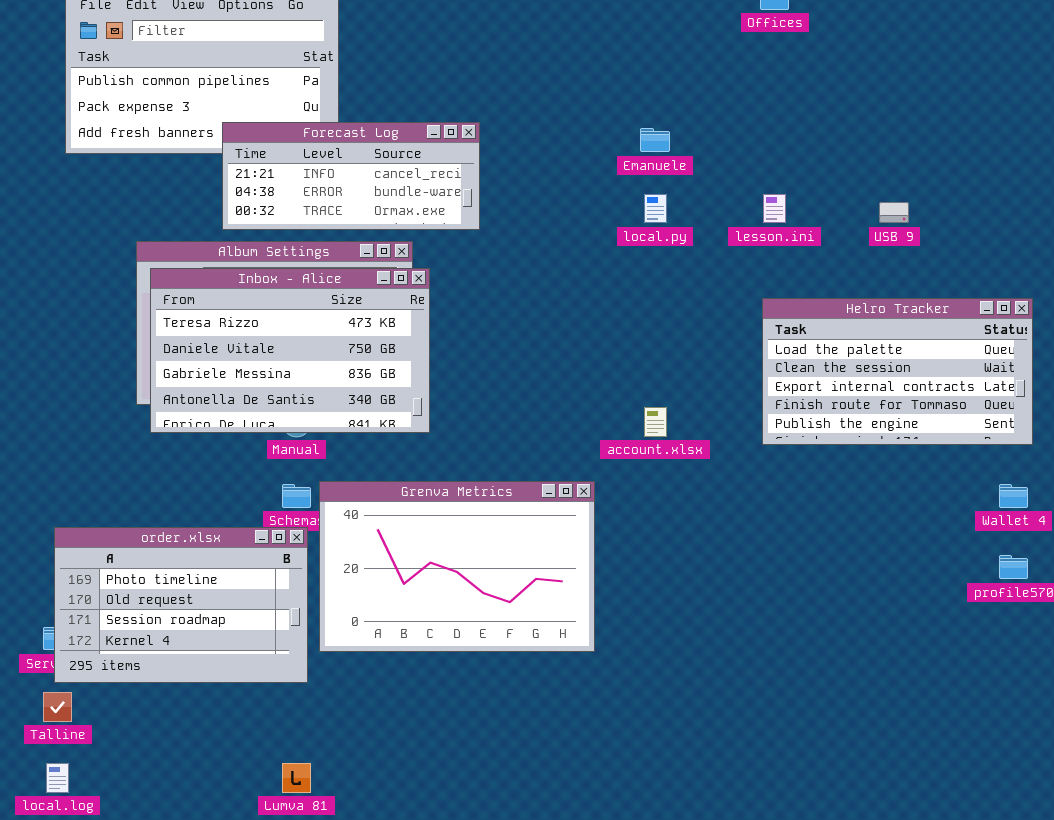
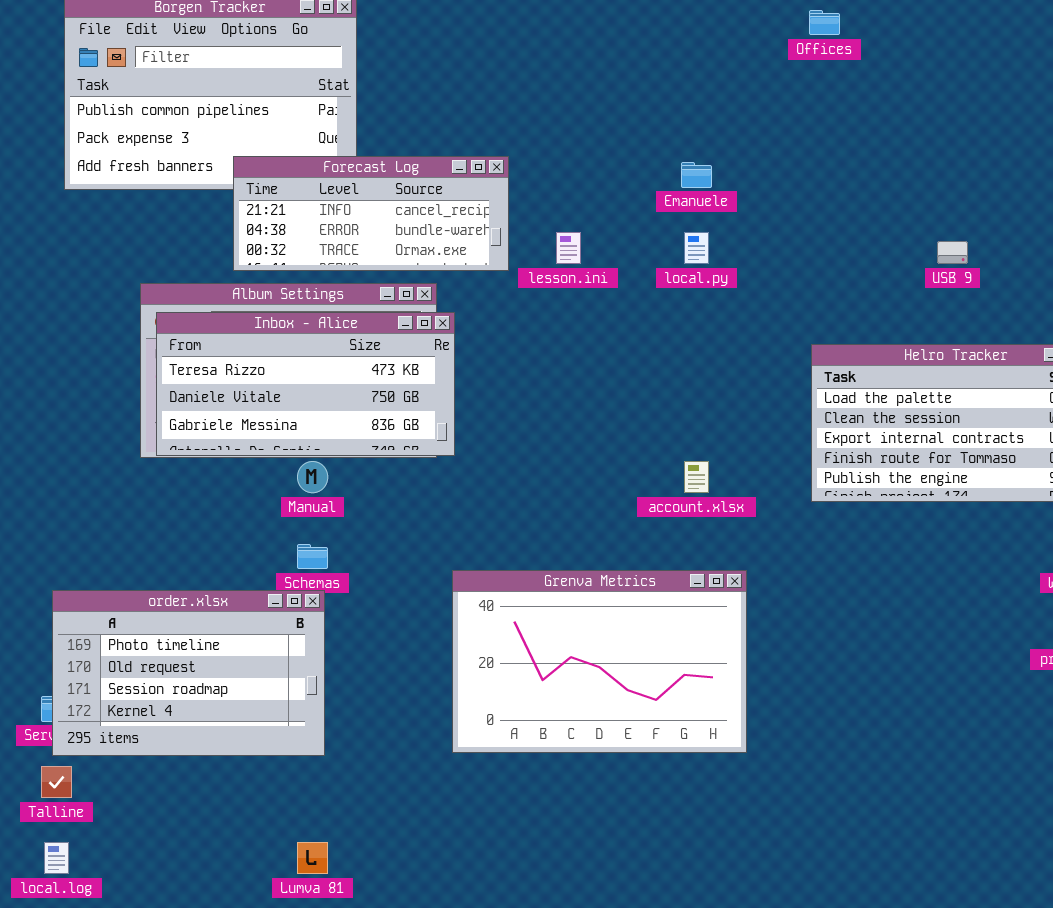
lesson.ini: [763,194,786,223] -> [556,232,581,264], moved
Inbox - Alice: [150,268,430,433] -> [156,312,455,456], resized
Grenva Metrics: [319,481,595,652] -> [452,570,747,753], moved

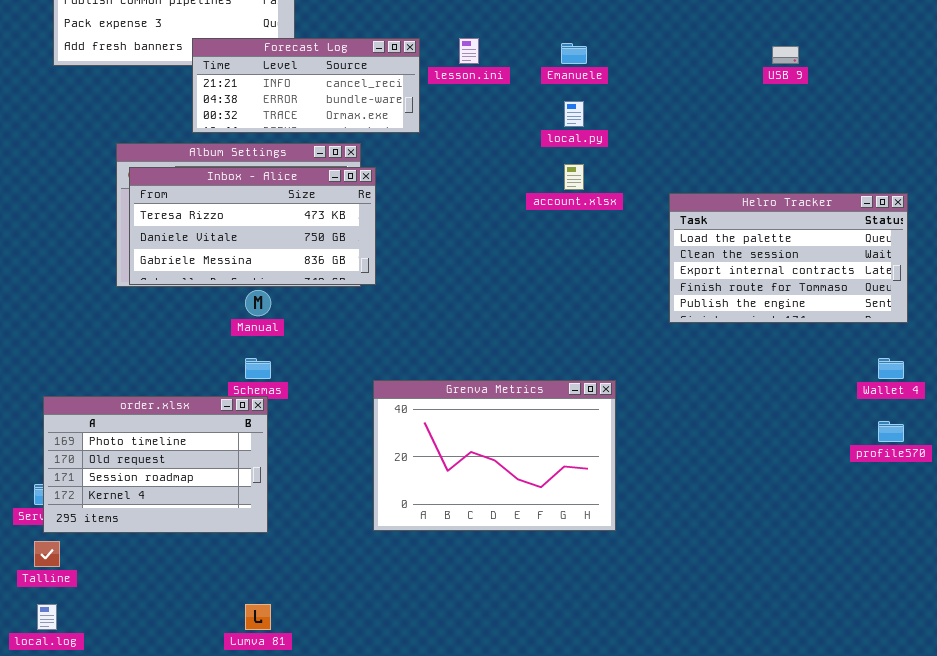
lesson.ini: [556,232,581,264] -> [459,38,479,64], moved
USB 9: [937,241,968,264] -> [772,46,799,64], moved
account.xlsx: [684,461,709,493] -> [564,164,584,190], moved

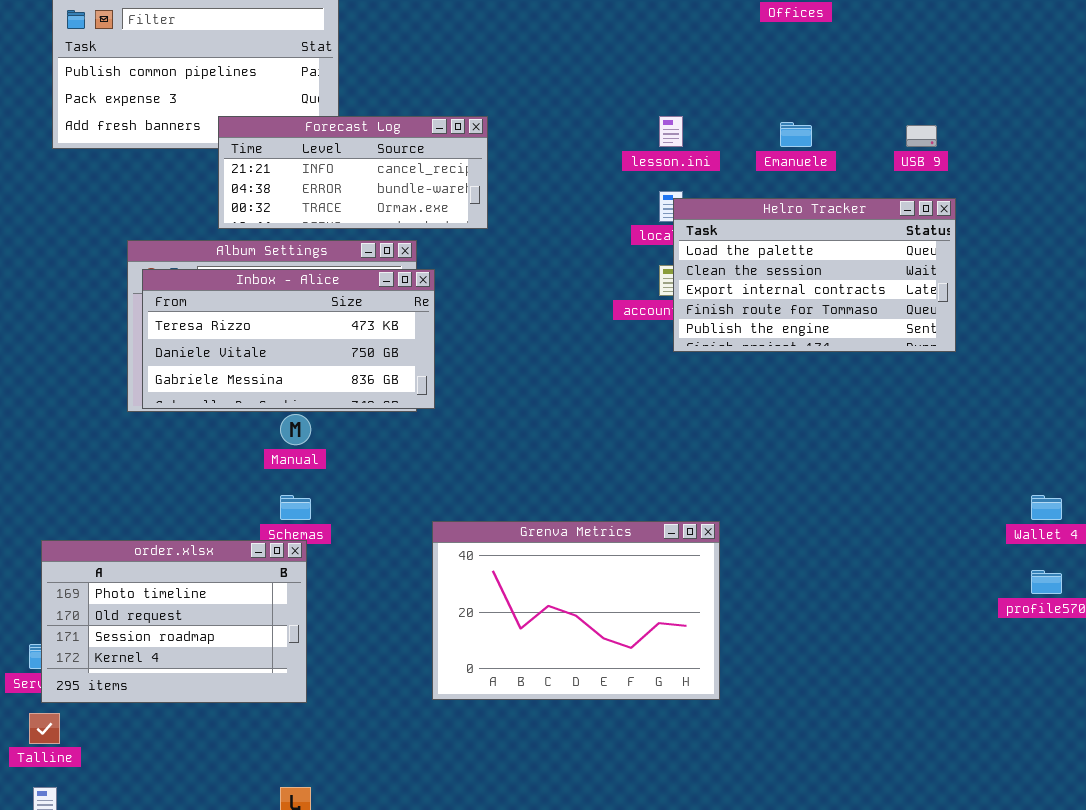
lesson.ini: [459,38,479,64] -> [659,116,683,147], moved
Emanuele: [561,43,587,64] -> [780,122,812,147], moved
Helro Tracker: [669,193,908,323] -> [673,198,956,352], moved

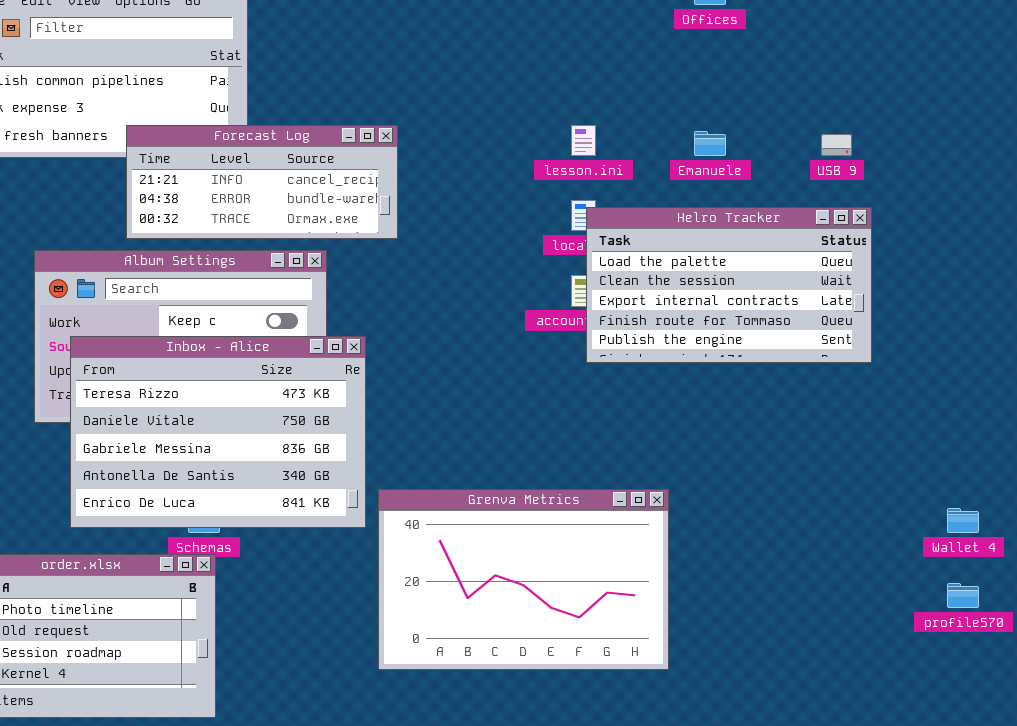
Inbox - Alice: [142,269,435,409] -> [70,336,366,528], moved, resized
Grenva Metrics: [432,521,720,700] -> [378,489,669,670], moved

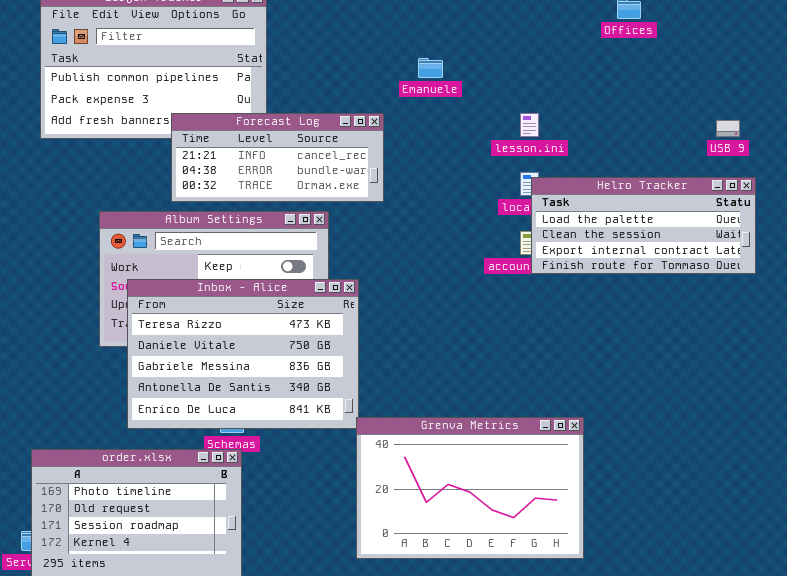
Emanuele: [694,131,726,156] -> [418,58,443,78], moved
Helro Tracker: [586,207,872,363] -> [531,177,756,274], resized
Grenva Metrics: [378,489,669,670] -> [356,417,584,559], moved

